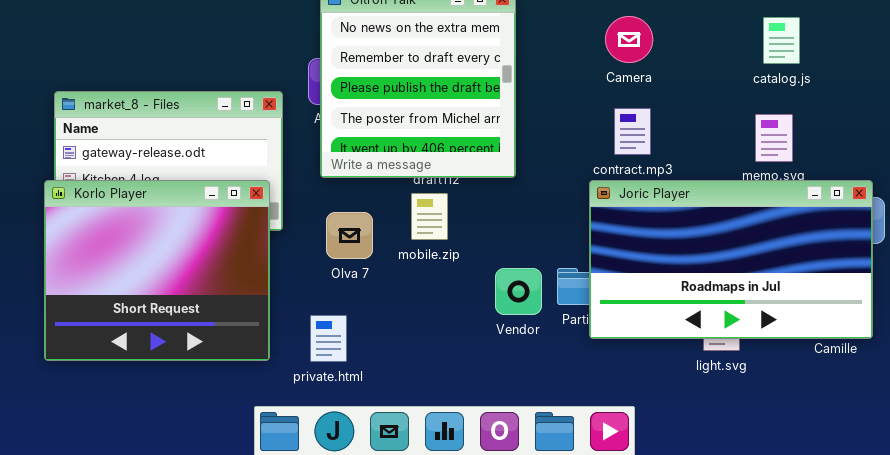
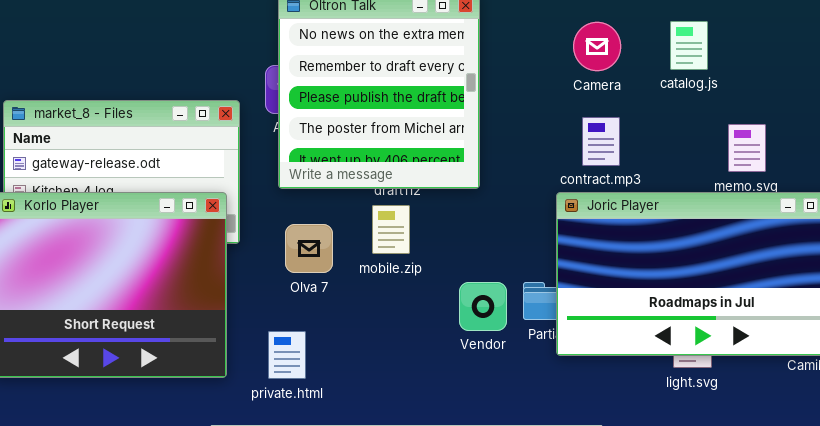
catalog.js: [763,17,800,64] -> [670,21,708,70], moved

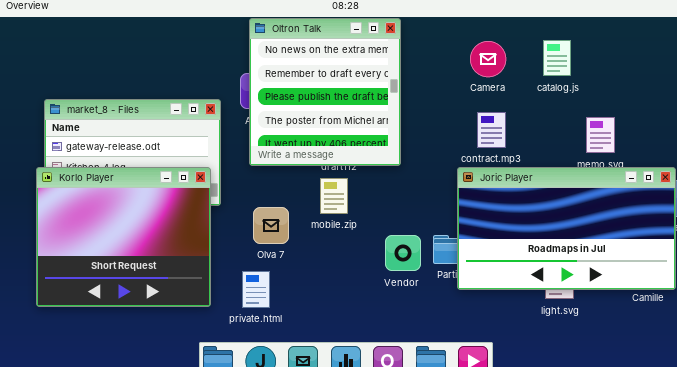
Olva 7: [285,224,333,273] -> [253,207,289,244], moved

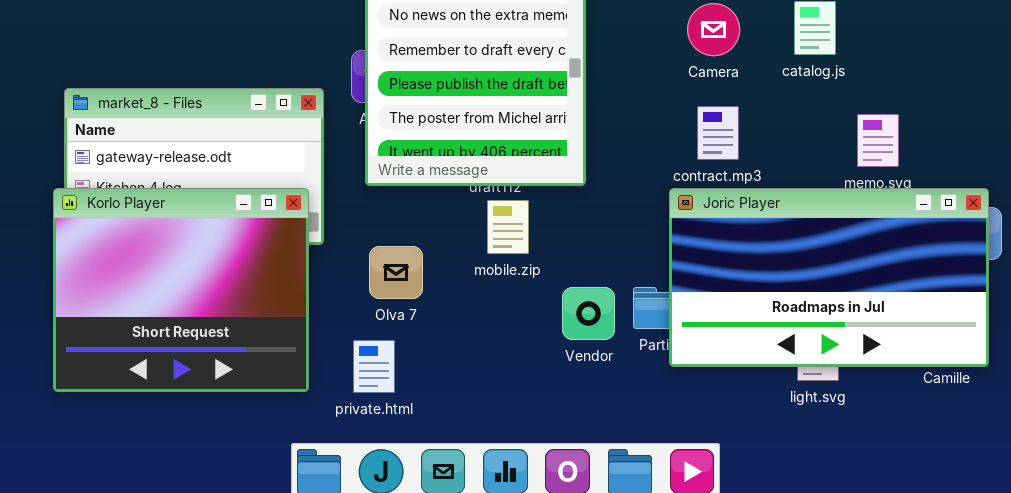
mobile.zip: [320,178,348,214] -> [487,200,529,254], moved

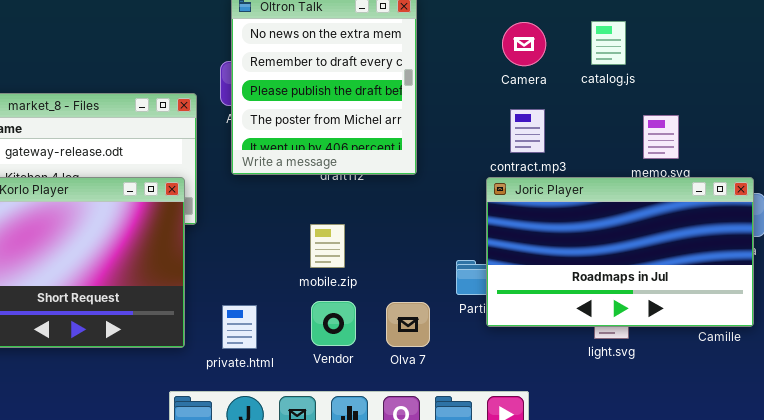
mobile.zip: [487,200,529,254] -> [310,224,345,268], moved
Olva 7: [369,246,423,299] -> [386,302,430,347], moved
Vendor: [562,287,615,340] -> [311,301,356,346], moved

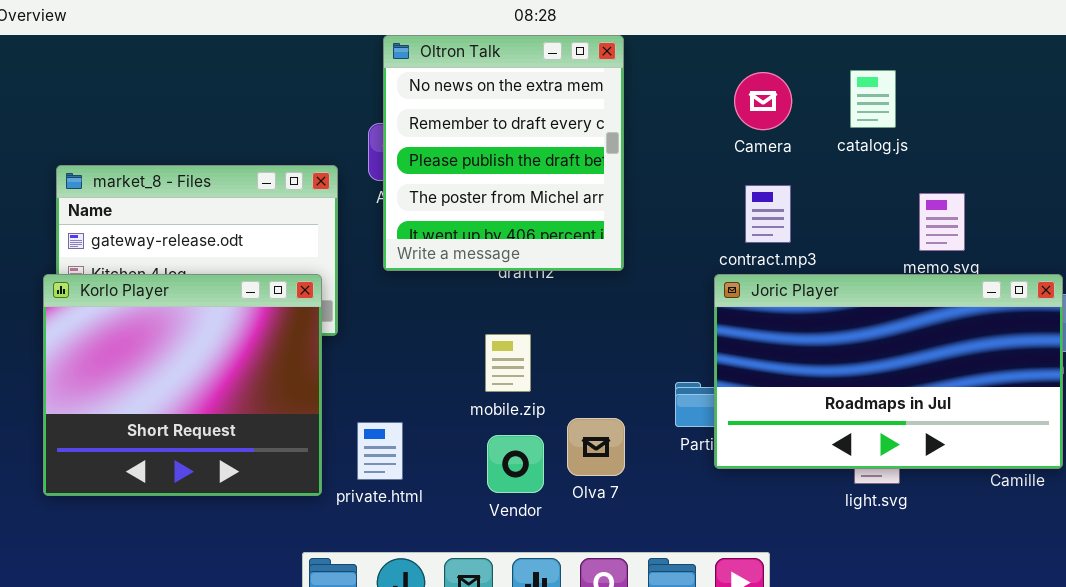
Olva 7: [386,302,430,347] -> [567,418,625,476], moved
private.html: [222,305,257,349] -> [357,422,403,480], moved

